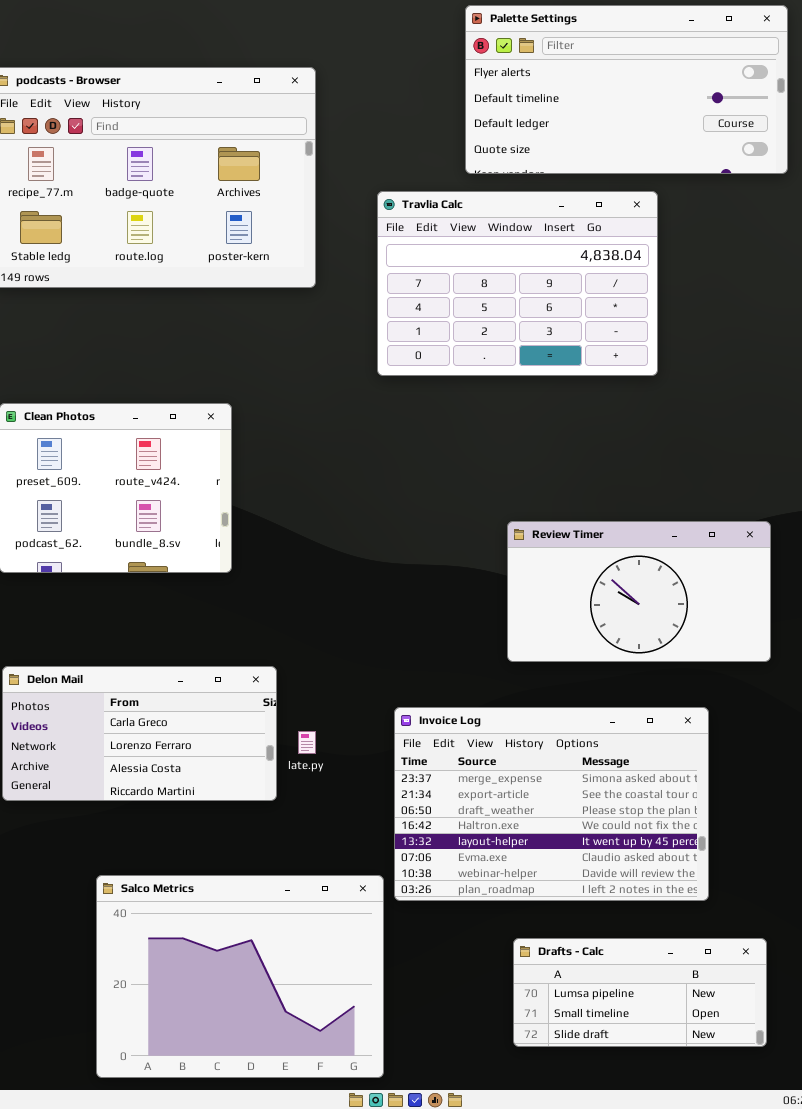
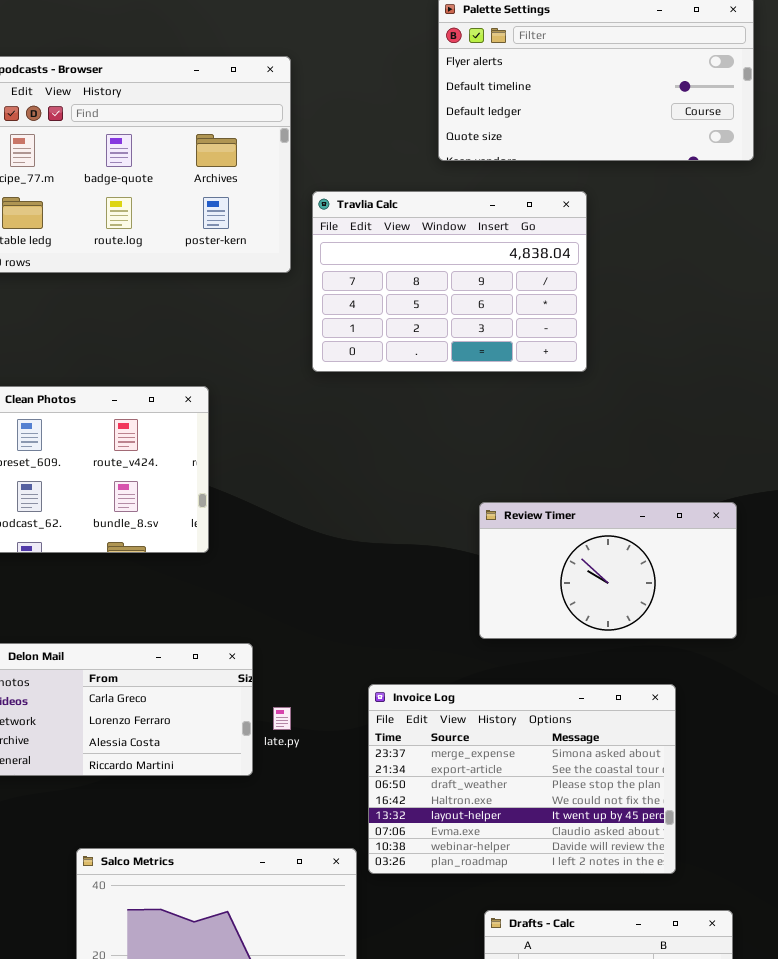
Travlia Calc: [377,191,658,376] -> [312,191,587,372], moved

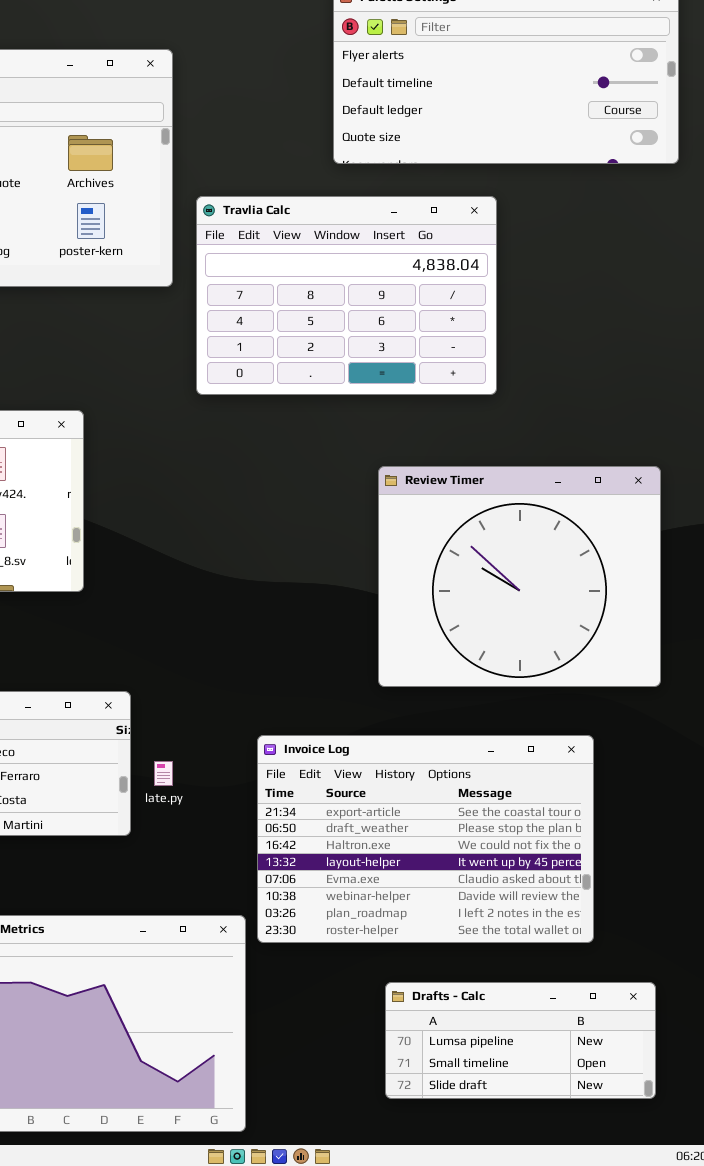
Review Timer: [479,502,737,639] -> [378,466,661,687], resized
Invoice Log: [368,684,676,874] -> [257,735,594,943], scrolled down 1 row

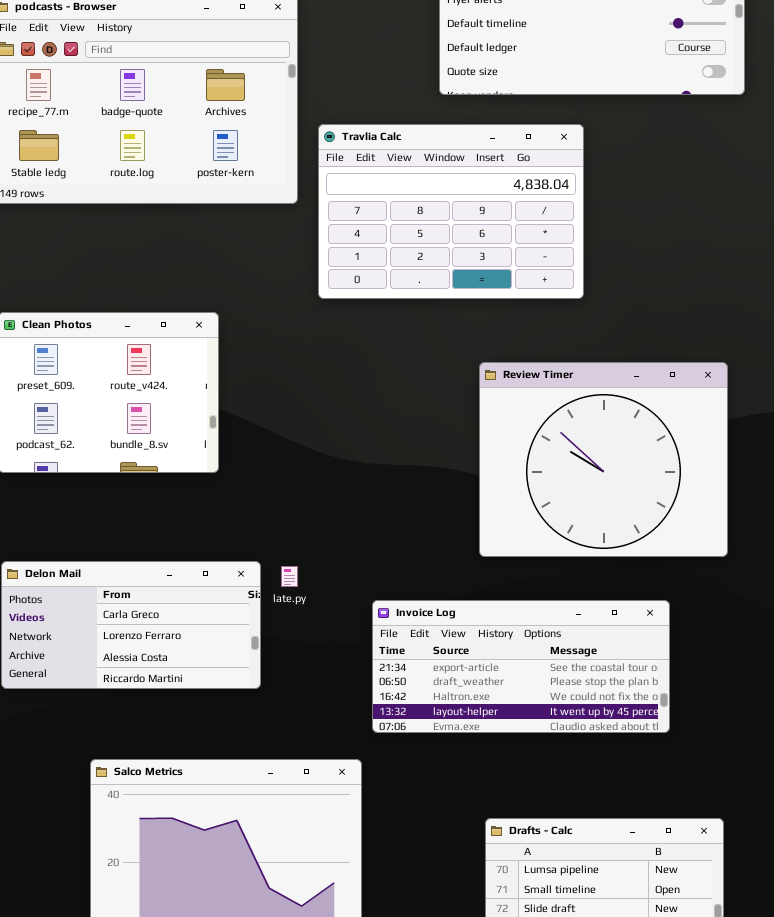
Invoice Log: [257,735,594,943] -> [372,600,670,733], resized
late.py: [154,761,173,786] -> [281,566,298,587], moved

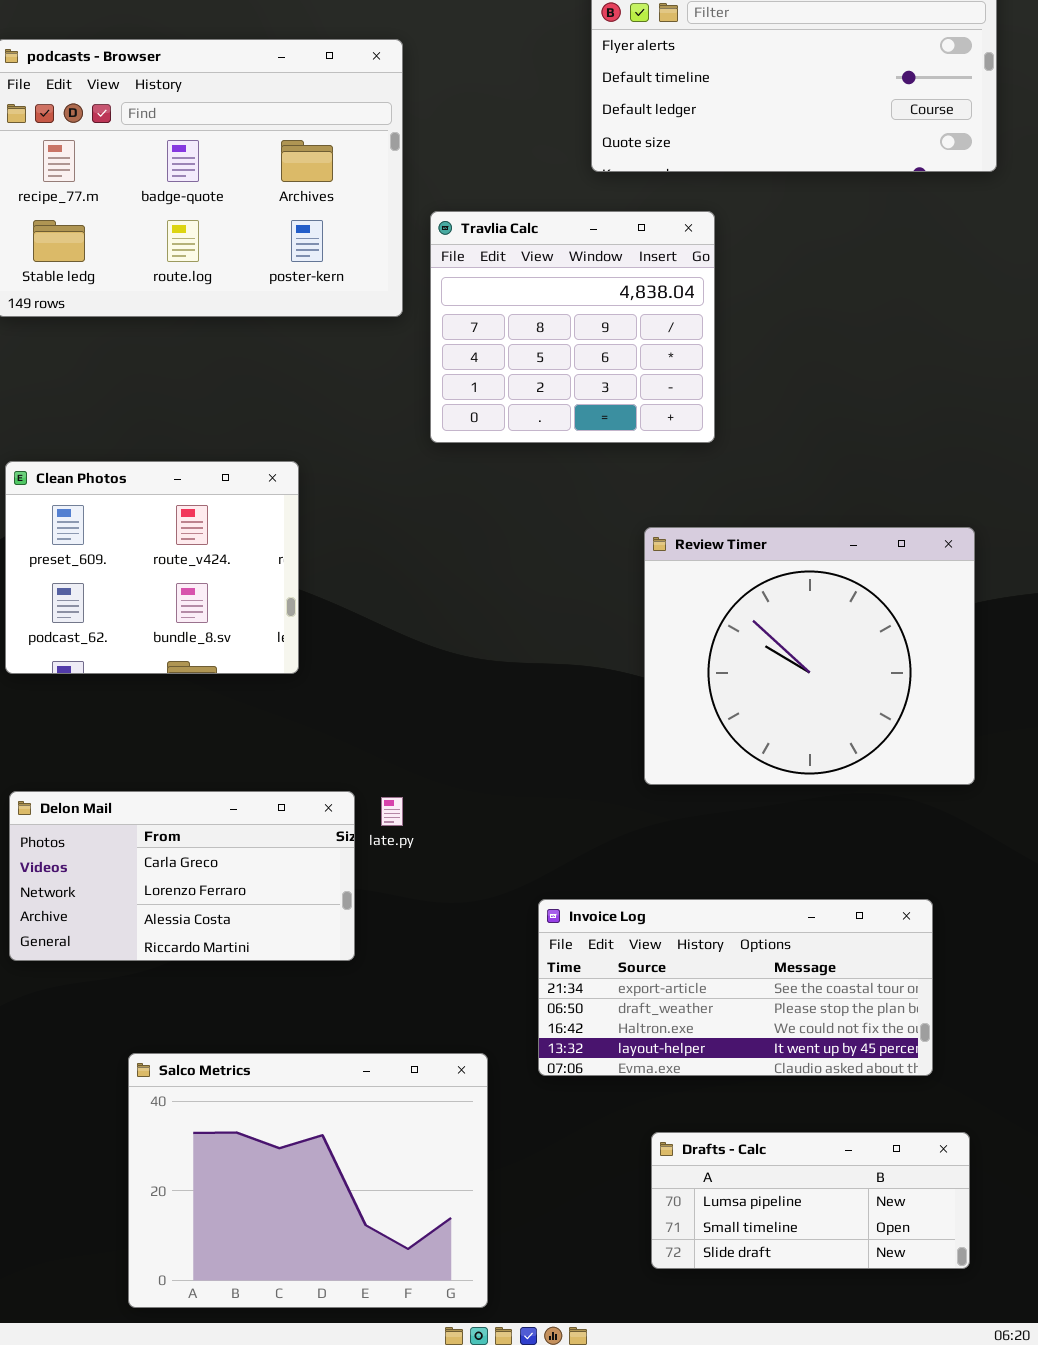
Travlia Calc: [318,124,584,299] -> [430,211,715,443], resized
Invoice Log: [372,600,670,733] -> [538,899,933,1076], moved

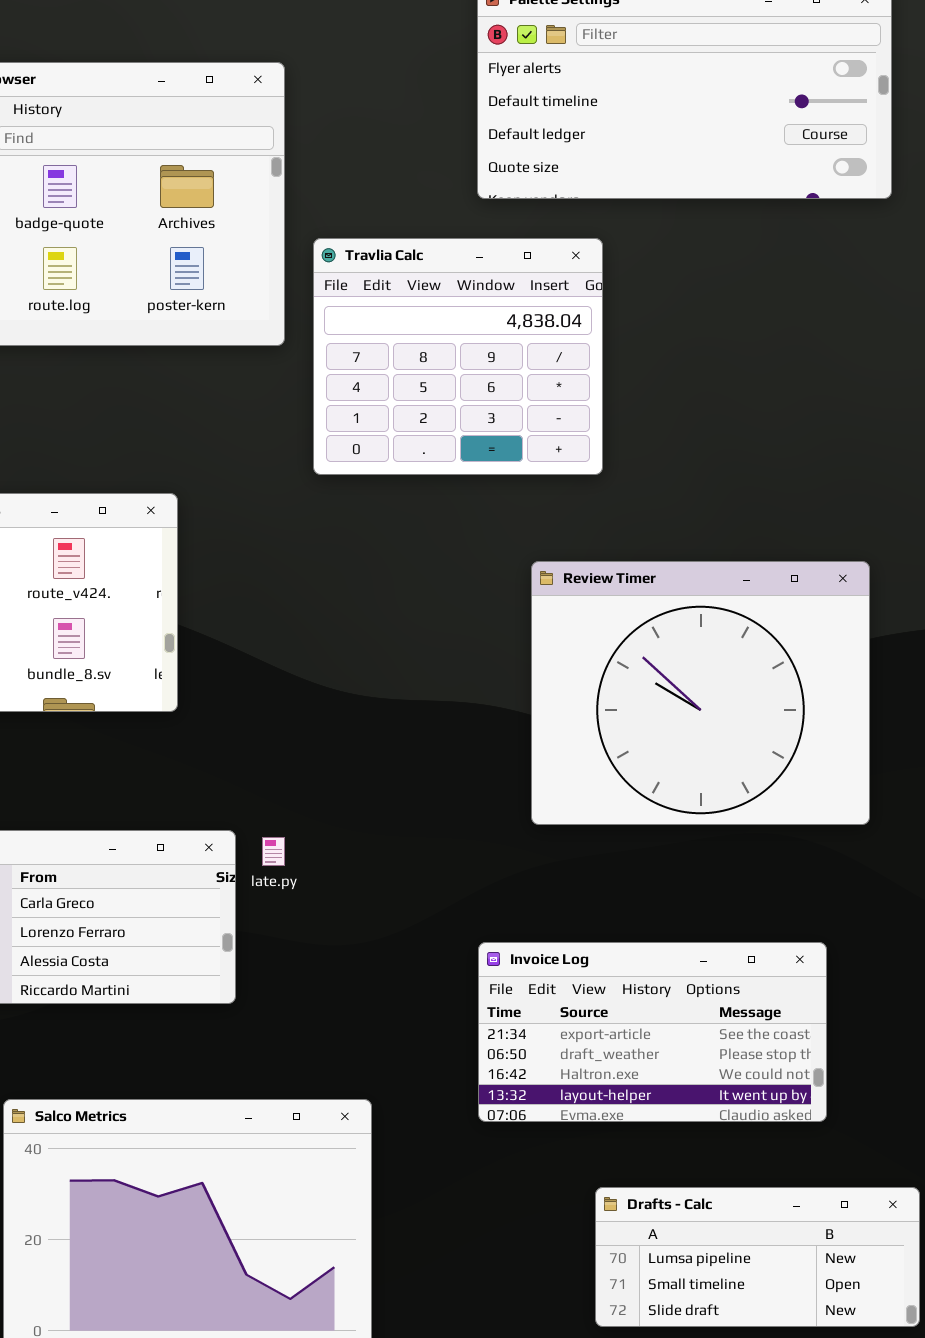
Invoice Log: [538,899,933,1076] -> [478,942,827,1122], resized
Drafts - Calc: [651,1132,970,1269] -> [595,1187,920,1327], moved

